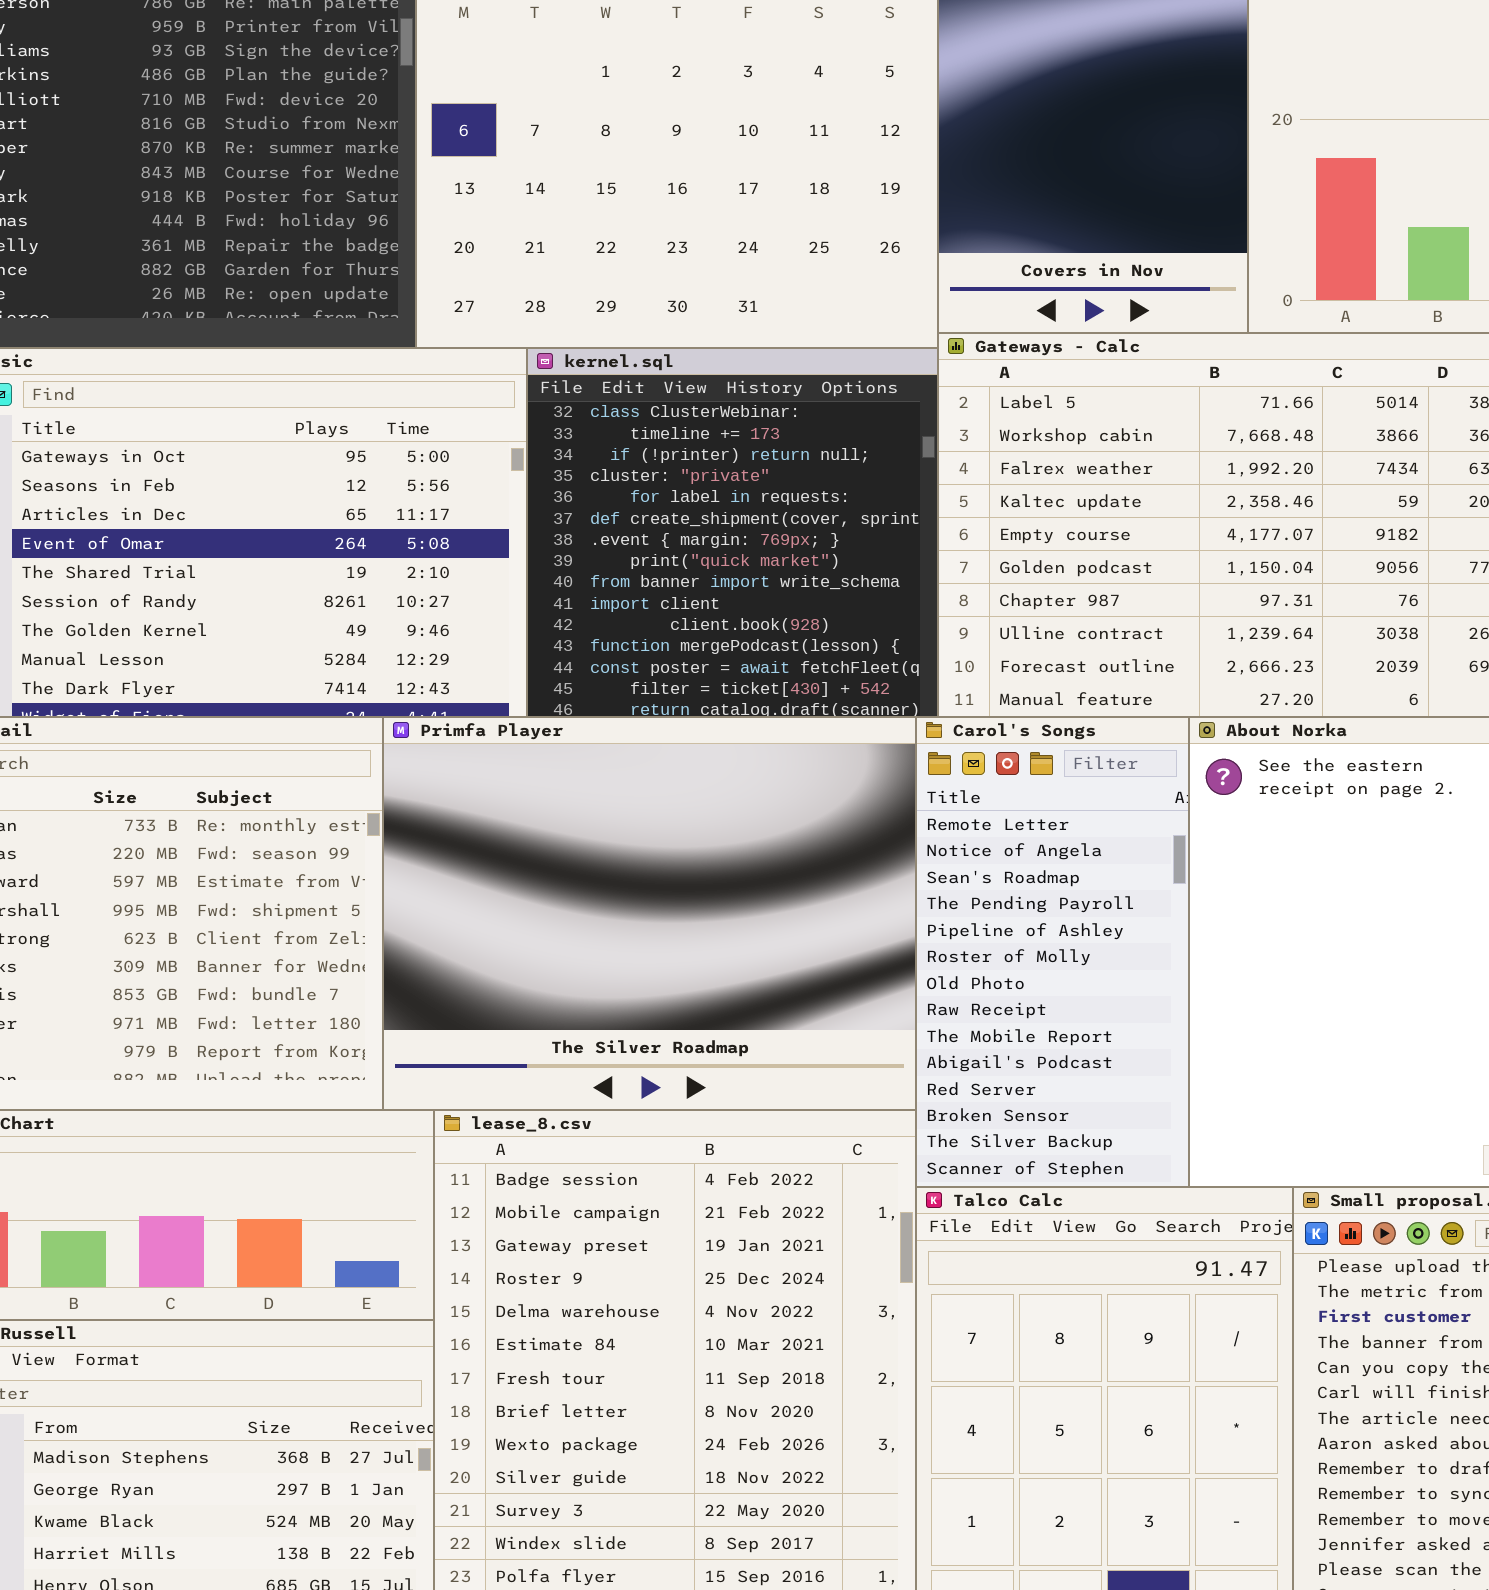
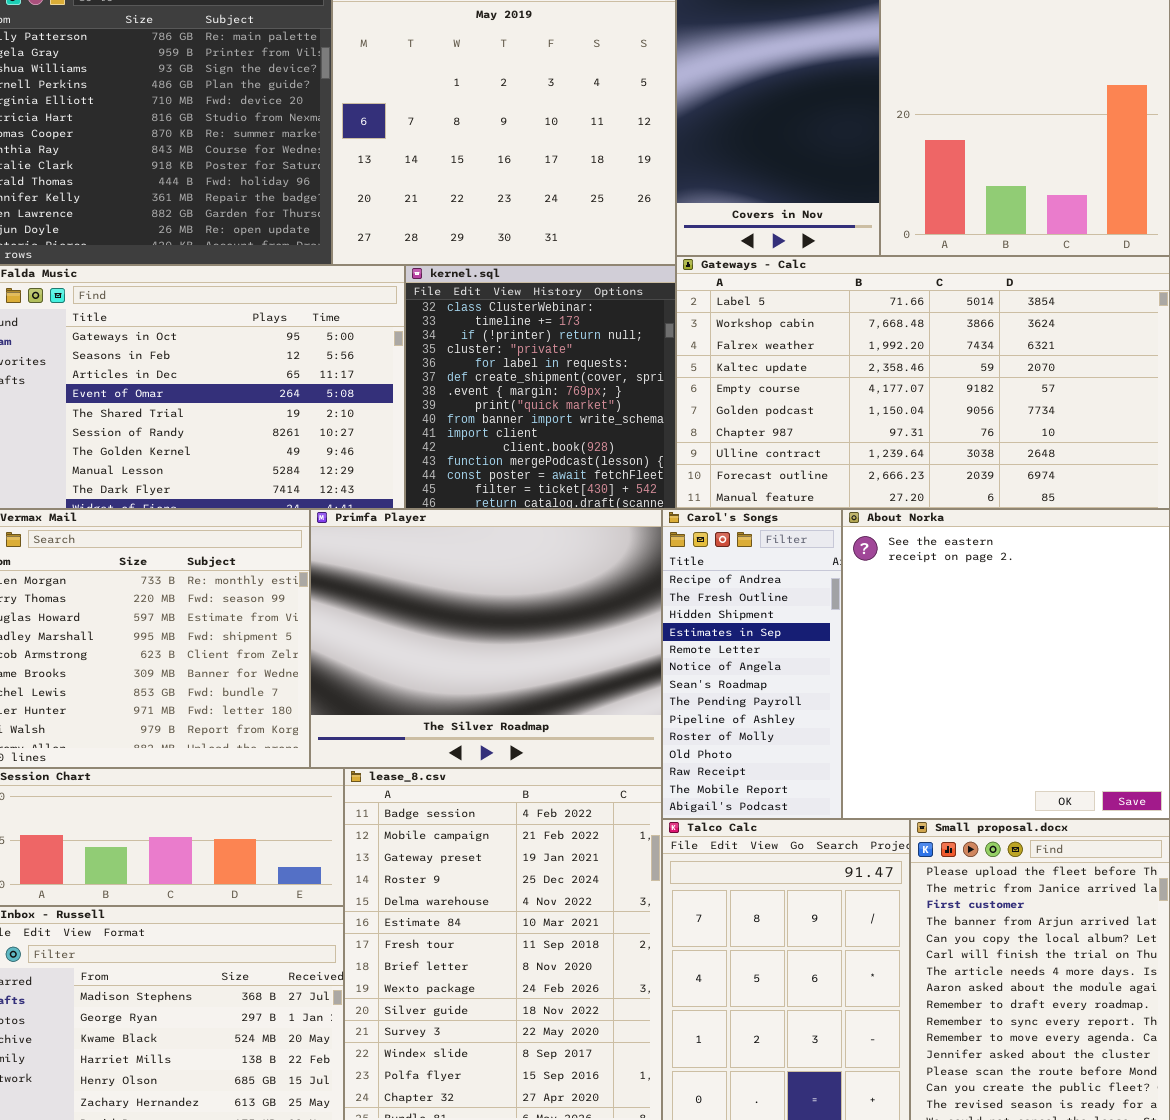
Carol's Songs: [916,717,1189,1187] -> [662,509,842,819], scrolled up 4 rows

